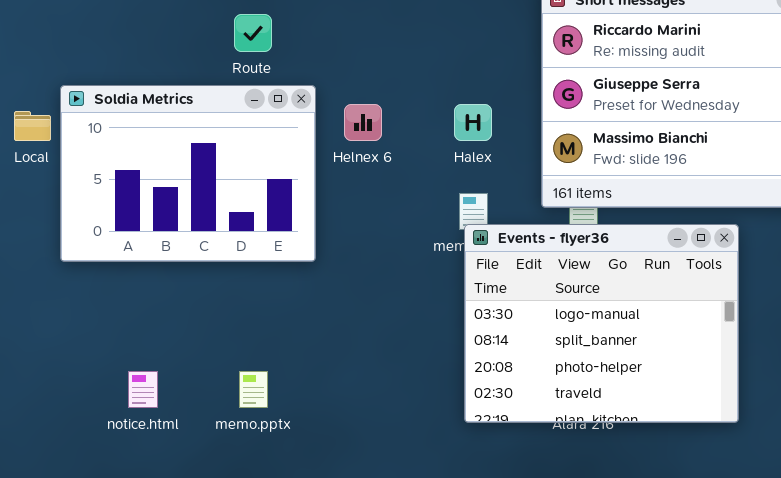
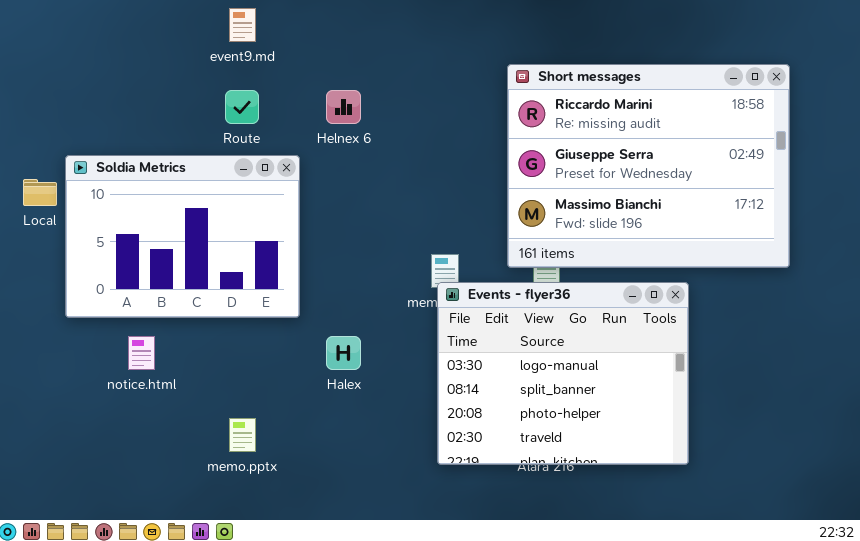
Helnex 6: [344,104,382,141] -> [326,90,361,124], moved
Halex: [454,104,492,141] -> [326,336,361,370], moved
notice.html: [128,371,158,408] -> [128,336,155,370], moved

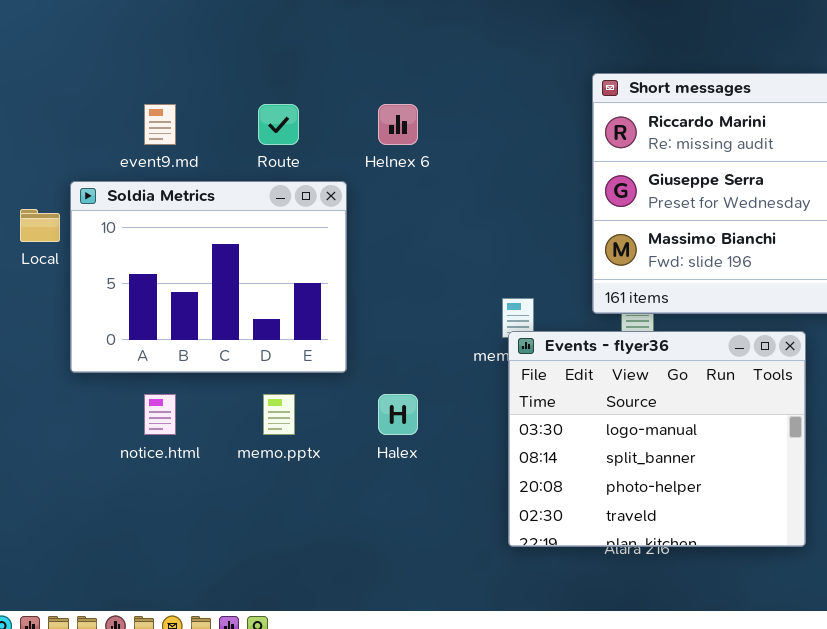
event9.md: [229,8,256,42] -> [144,104,176,145], moved
memo.pptx: [229,418,256,452] -> [263,394,295,435], moved

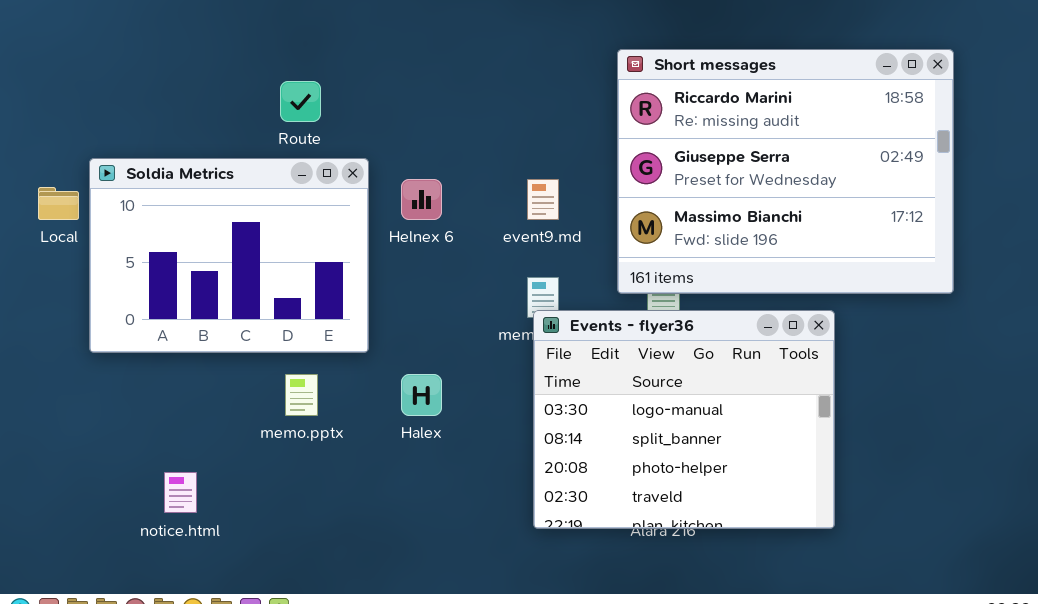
event9.md: [144,104,176,145] -> [527,179,559,220], moved
Helnex 6: [378,104,418,145] -> [401,179,442,220], moved
notice.html: [144,394,176,435] -> [164,472,197,513], moved

